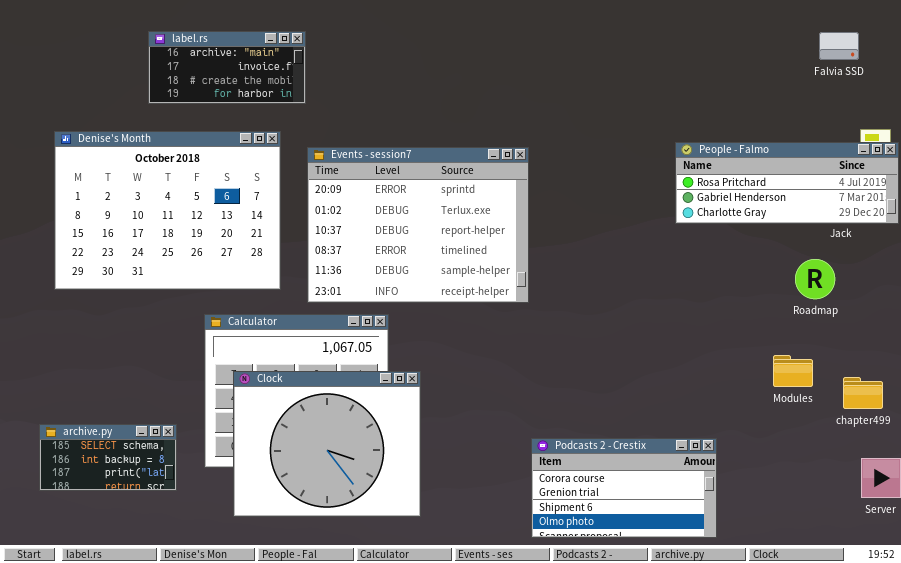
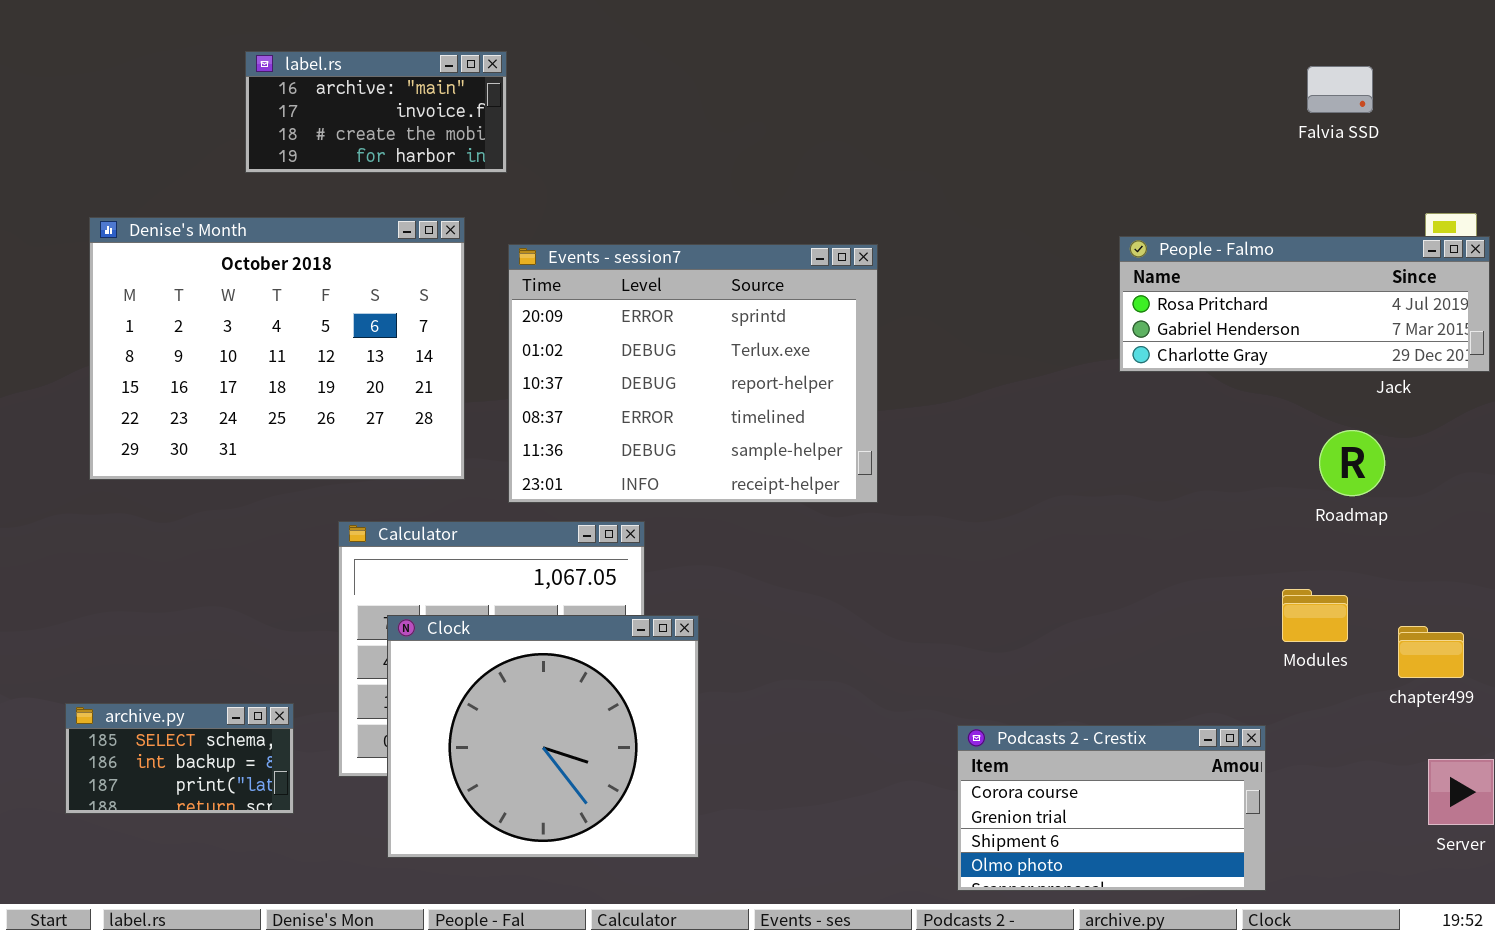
Falvia SSD: [819,32,859,60] -> [1307,66,1373,113], moved
Podcasts 2 - Crestix: [531,438,717,538] -> [957,725,1266,891], moved

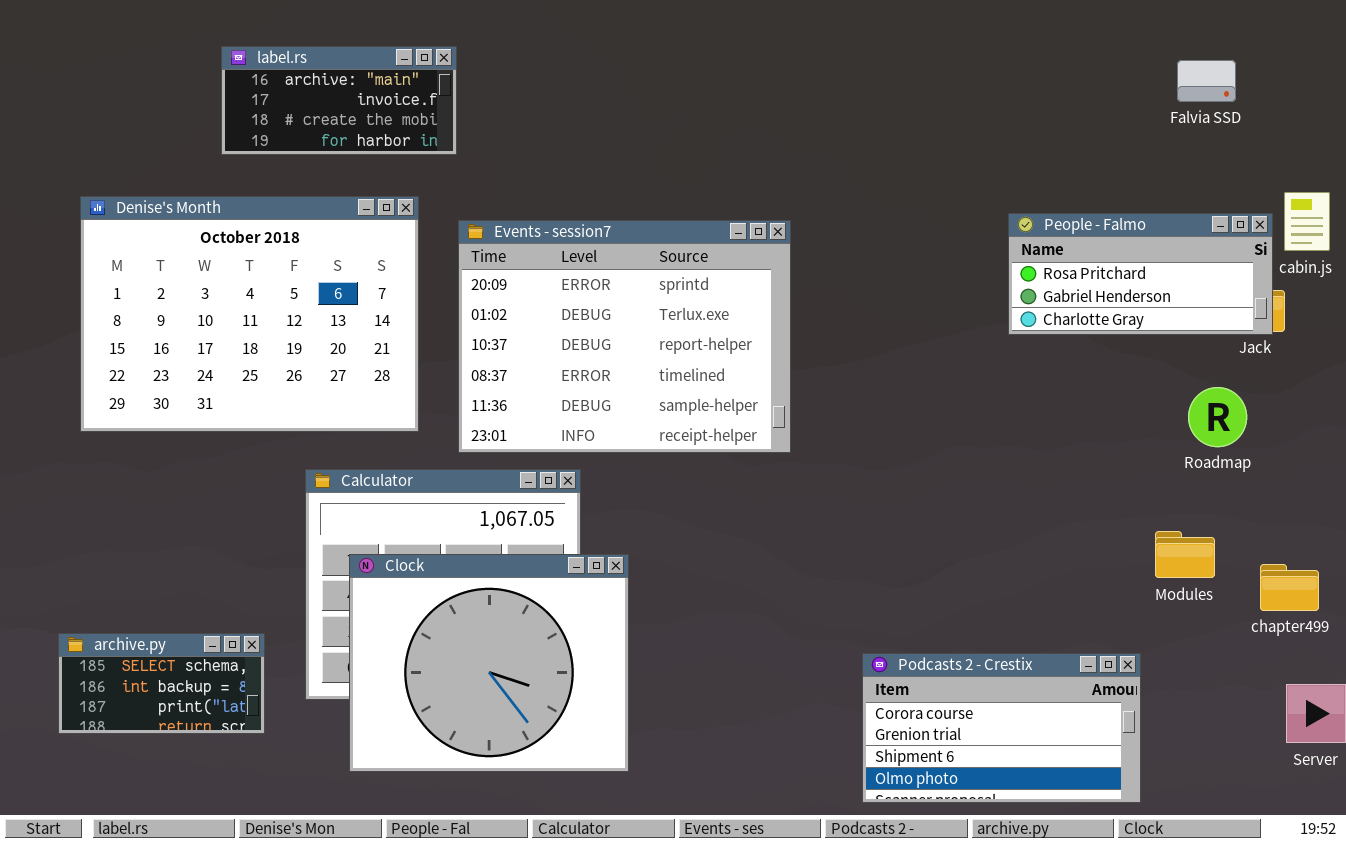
People - Falmo: [1119,236,1490,372] -> [1008,213,1273,335], resized

